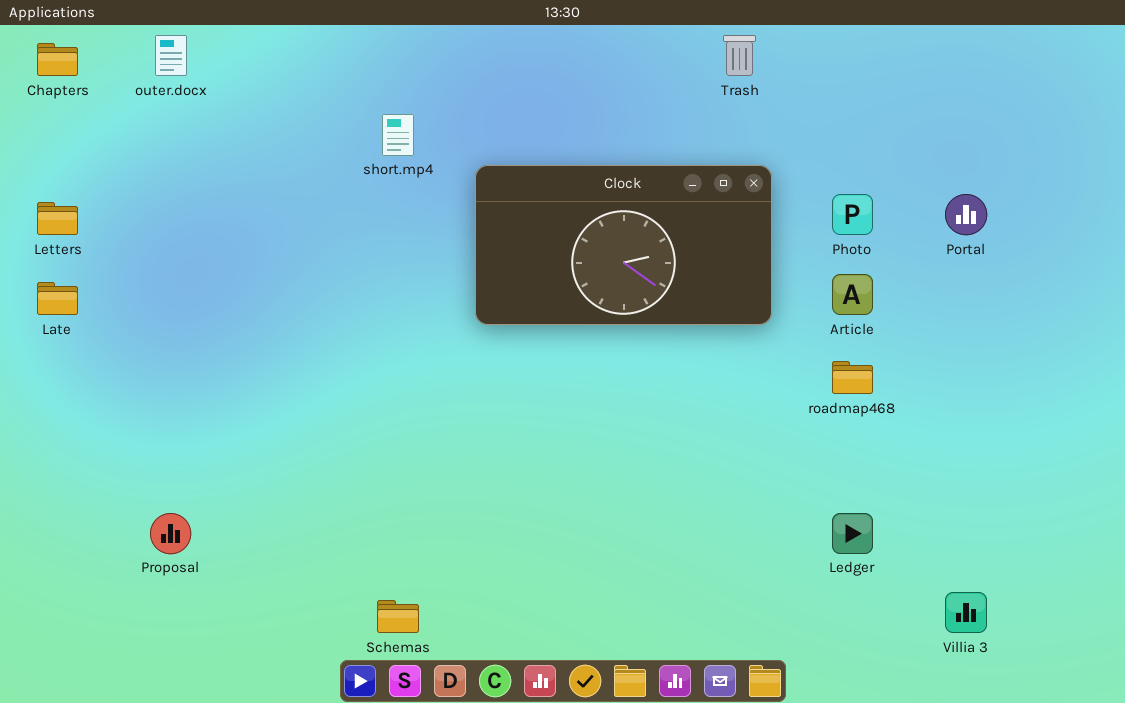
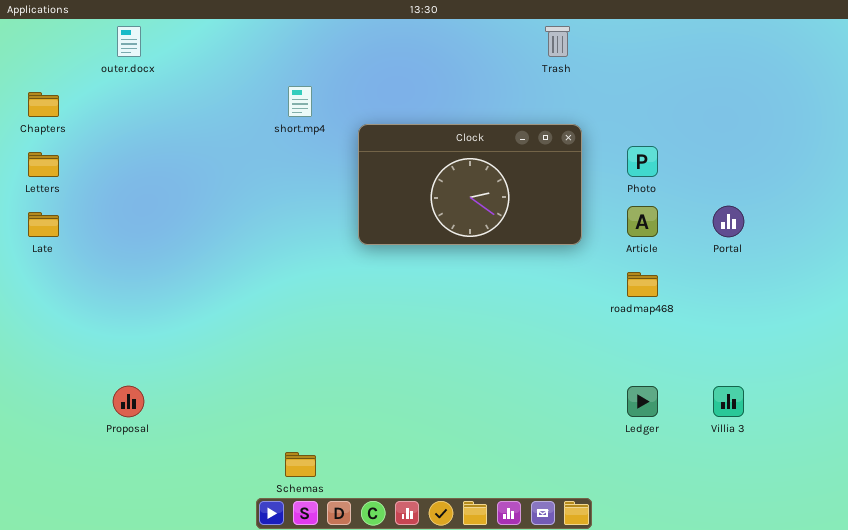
Chapters: [37,43,78,76] -> [28,92,59,117], moved
Portal: [945,194,987,235] -> [713,206,744,237], moved
Villia 3: [945,592,987,633] -> [713,386,744,417], moved

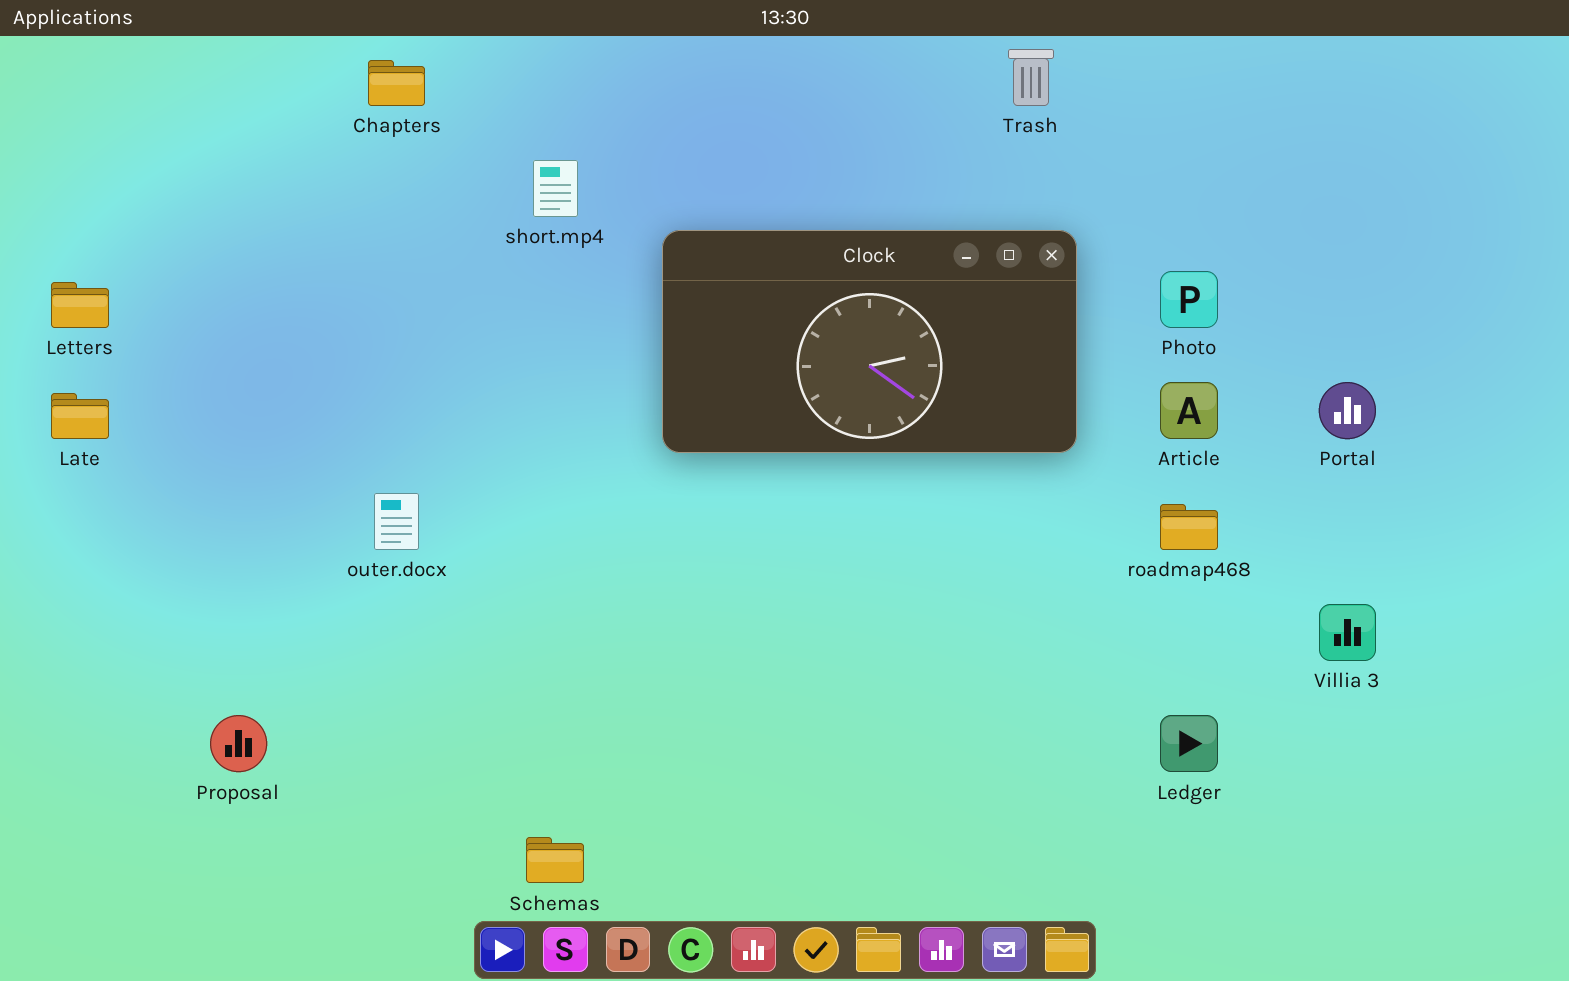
outer.docx: [117,26,141,57] -> [374,493,419,550], moved
Chapters: [28,92,59,117] -> [368,60,425,106], moved
Villia 3: [713,386,744,417] -> [1319,604,1376,661], moved

